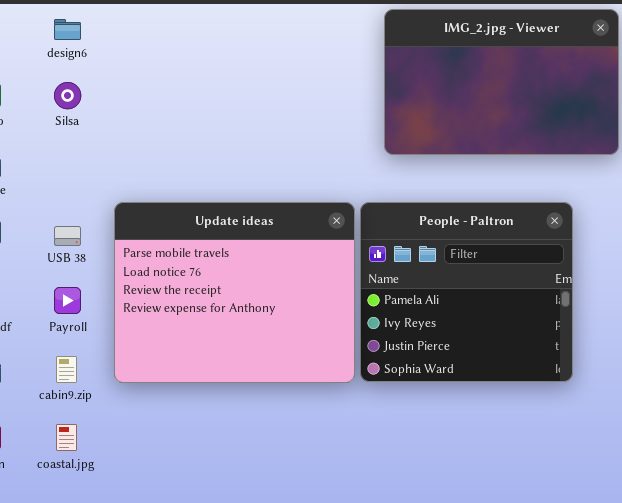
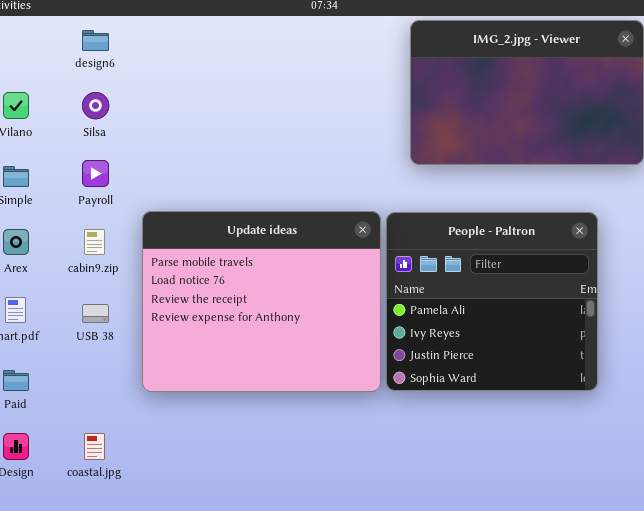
USB 38: [54,226,81,246] -> [82,304,109,323], moved
Payroll: [54,287,81,314] -> [82,160,109,187], moved
cabin9.zip: [56,356,77,383] -> [84,229,105,255], moved

